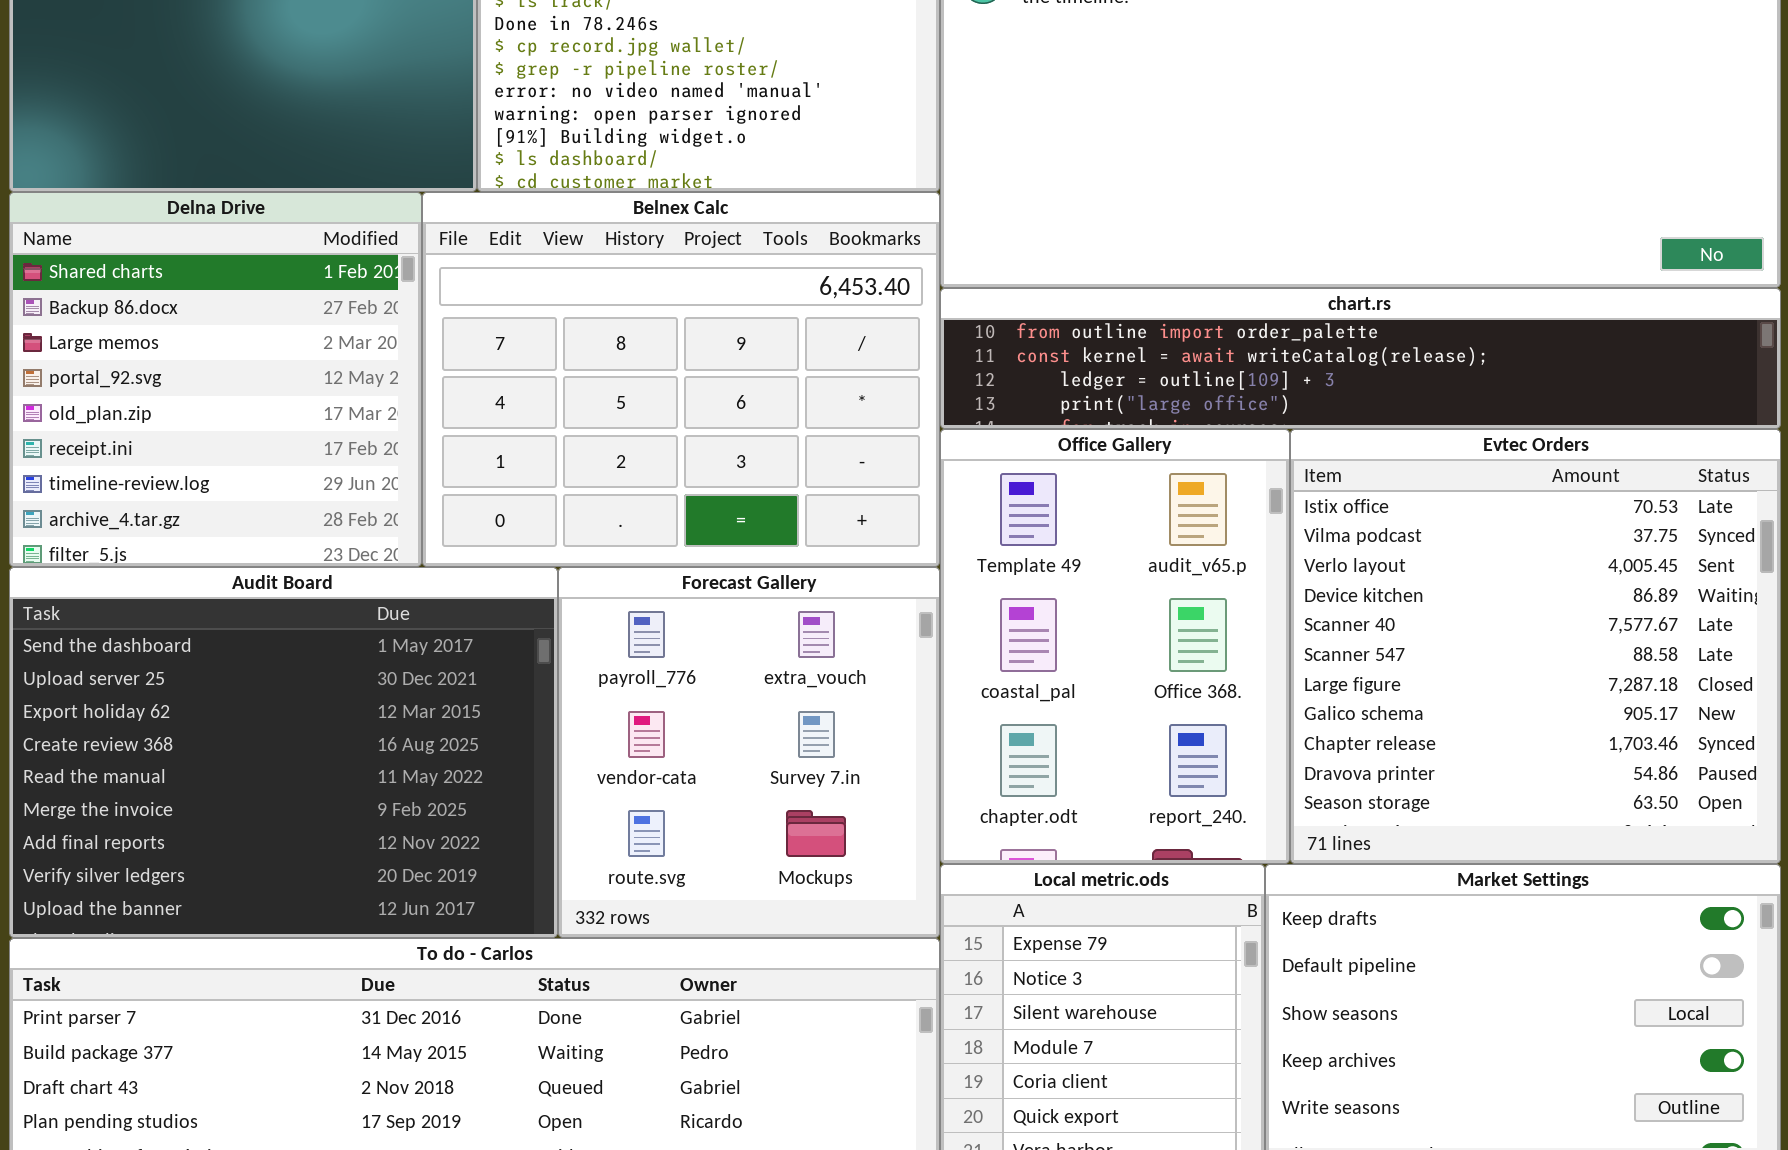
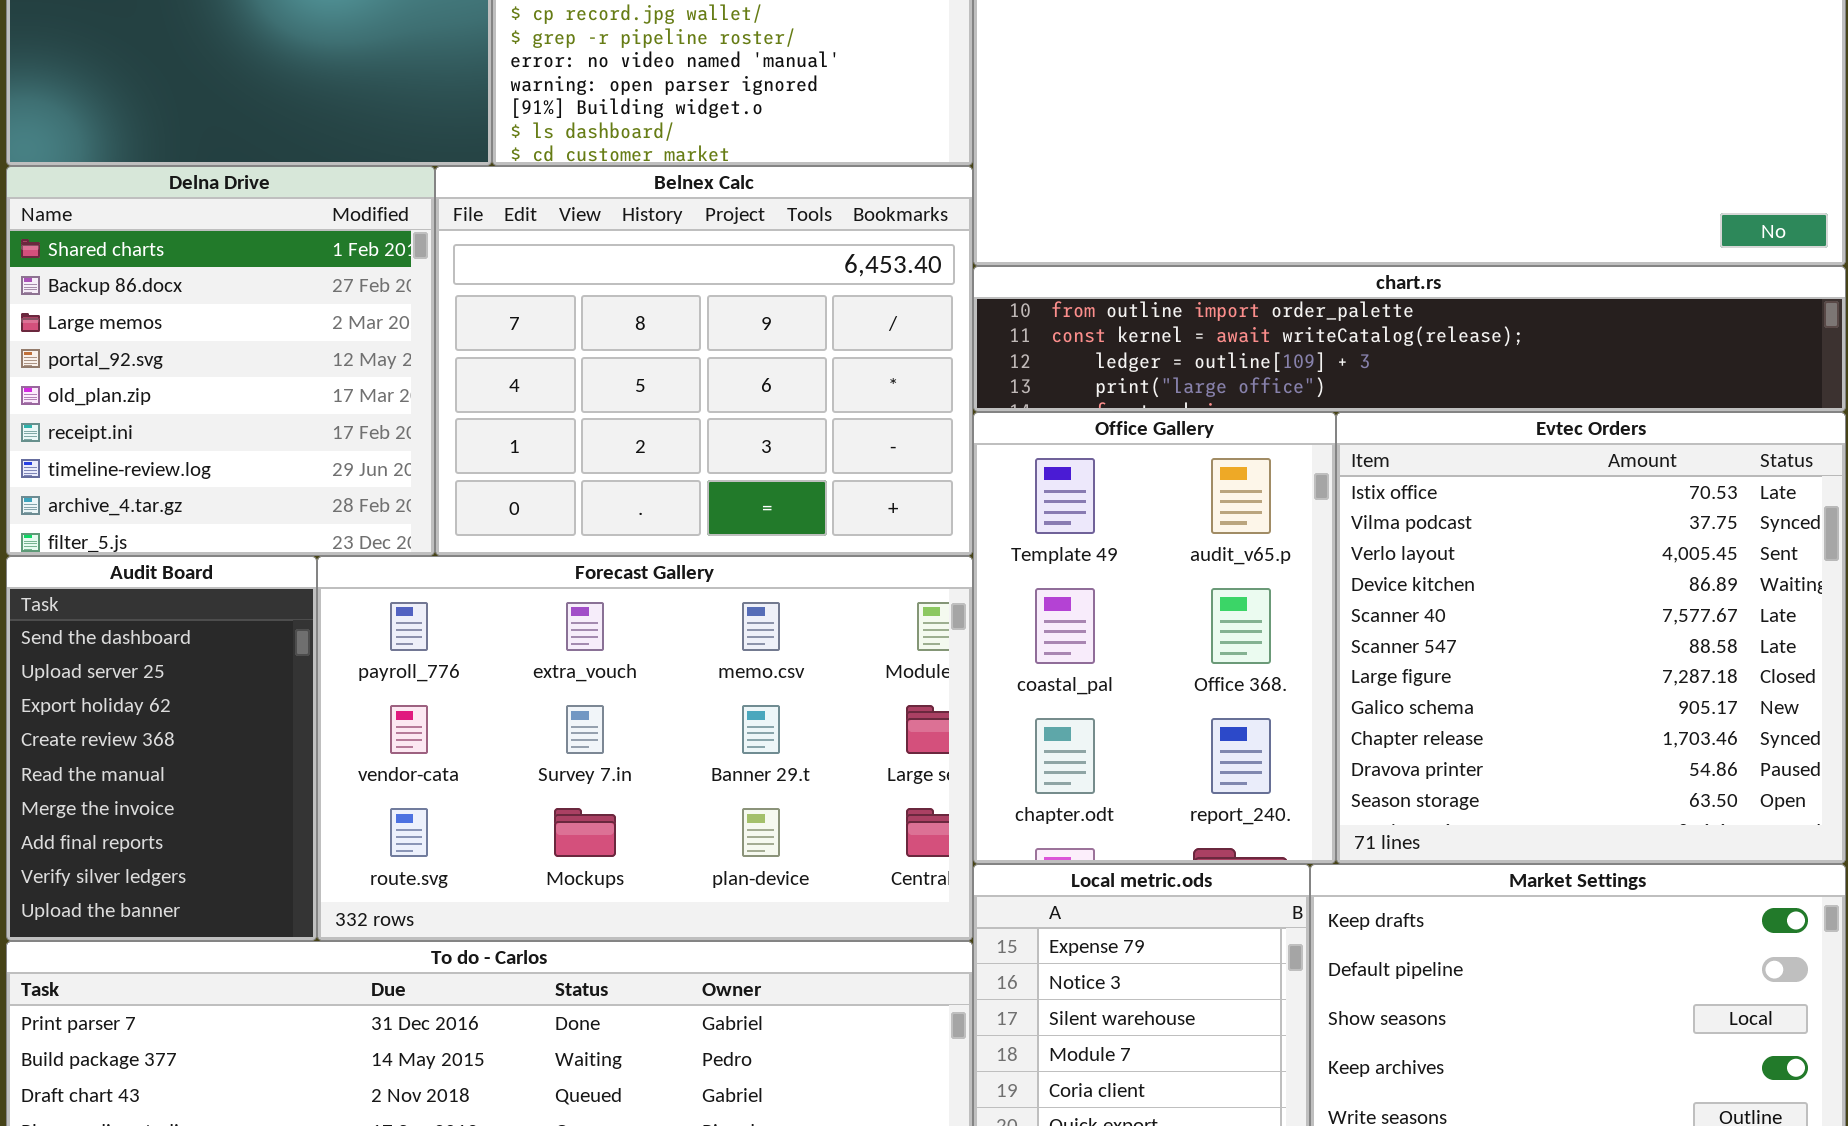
Audit Board: [9,567,558,938] -> [6,556,317,941], resized
Forecast Gallery: [558,567,940,938] -> [317,556,973,941], resized

